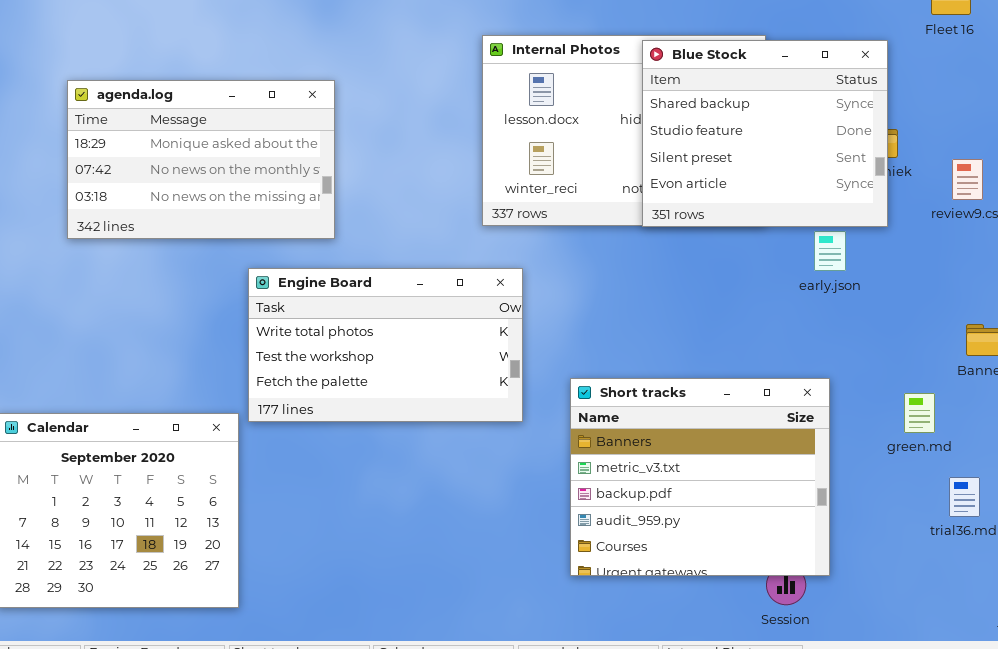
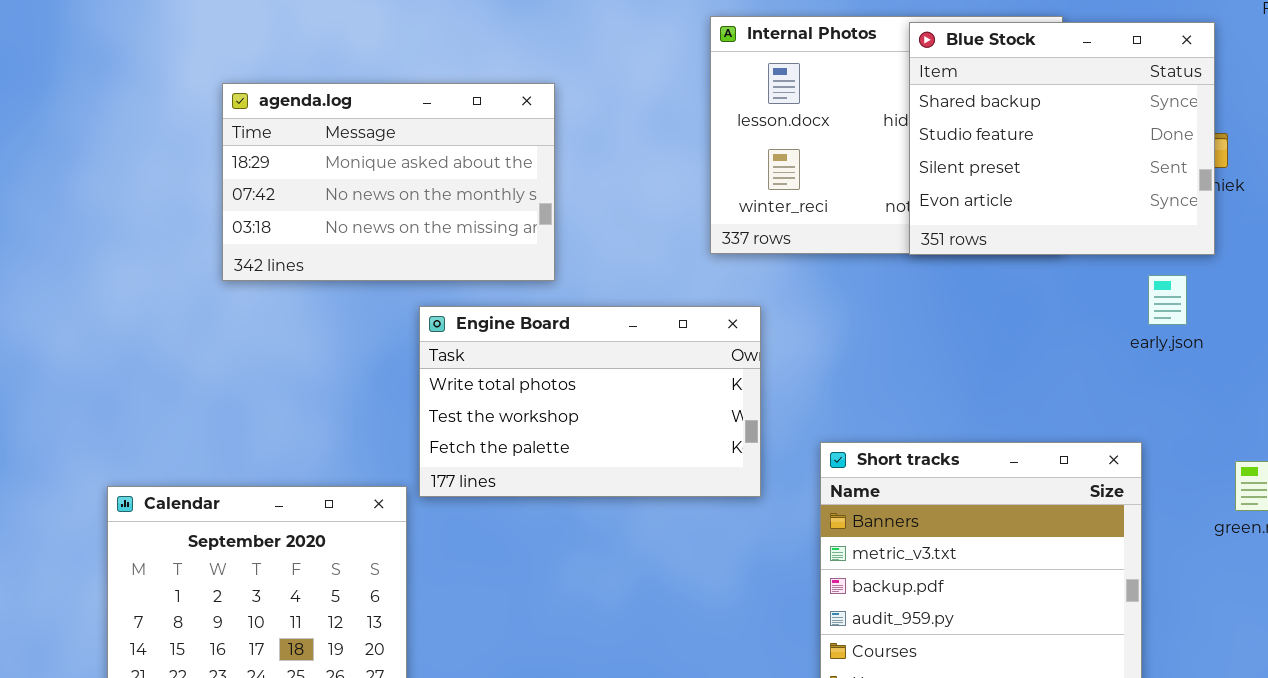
agenda.log: [67,80,335,239] -> [222,83,555,281], moved
early.json: [814,231,846,271] -> [1148,275,1187,325], moved

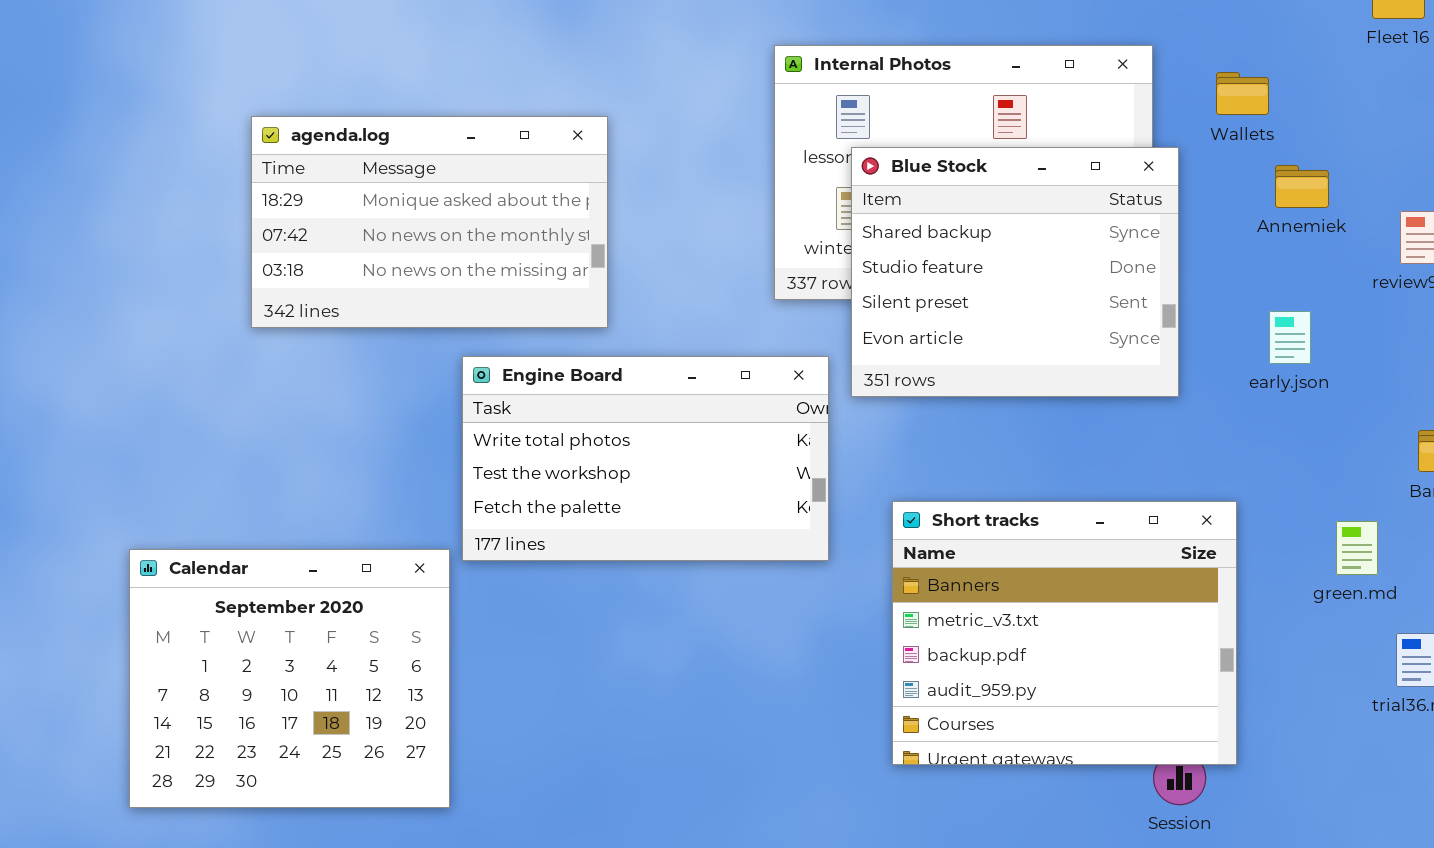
Blue Stock: [909,22,1215,255] -> [851,147,1179,397], moved
early.json: [1148,275,1187,325] -> [1269,311,1311,364], moved

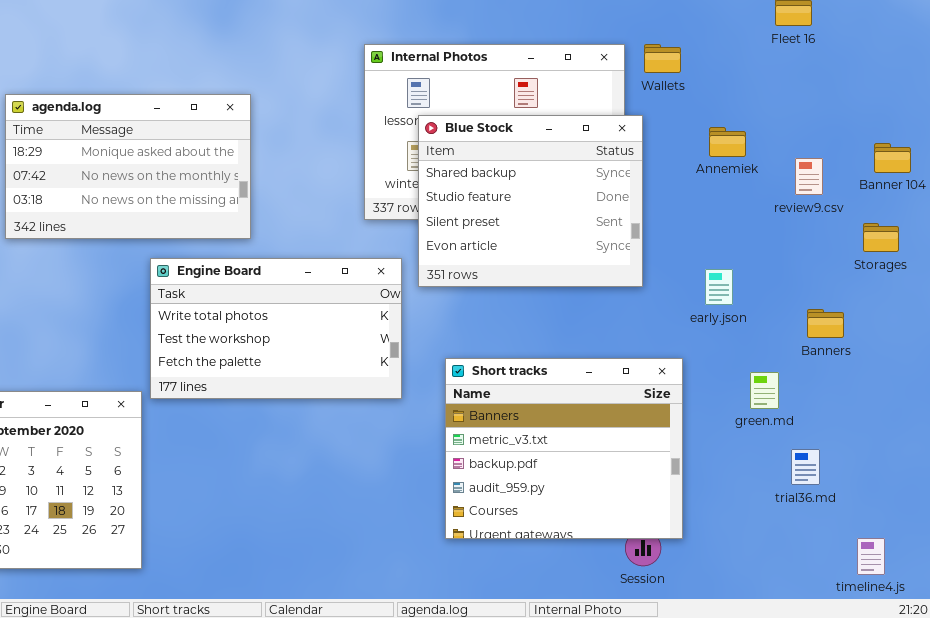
Wallets: [1216,72,1269,115] -> [644,44,681,73], moved
early.json: [1269,311,1311,364] -> [705,269,733,305], moved

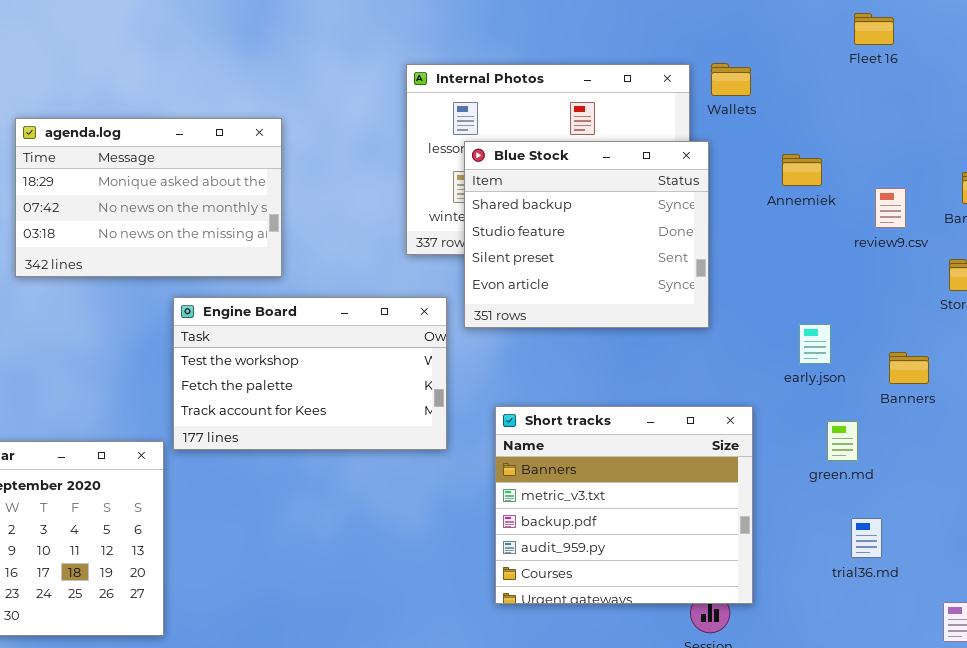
Engine Board: [150,258,402,399] -> [173,297,447,450], scrolled down 1 row
early.json: [705,269,733,305] -> [799,324,831,364], moved
trial36.md: [791,449,820,485] -> [851,518,882,558], moved

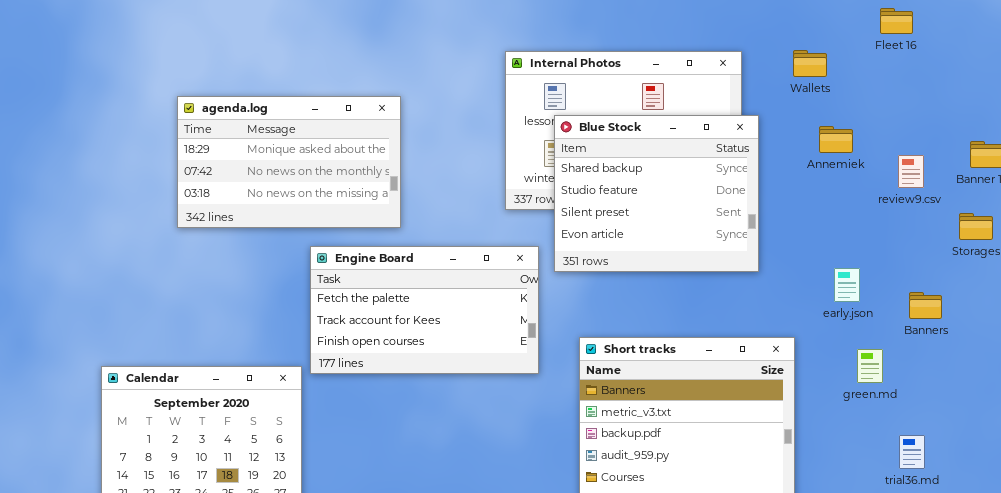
Wallets: [711,63,751,96] -> [793,50,827,77], moved
Engine Board: [173,297,447,450] -> [310,246,539,374], scrolled down 1 row
trial36.md: [851,518,882,558] -> [899,435,925,469], moved

